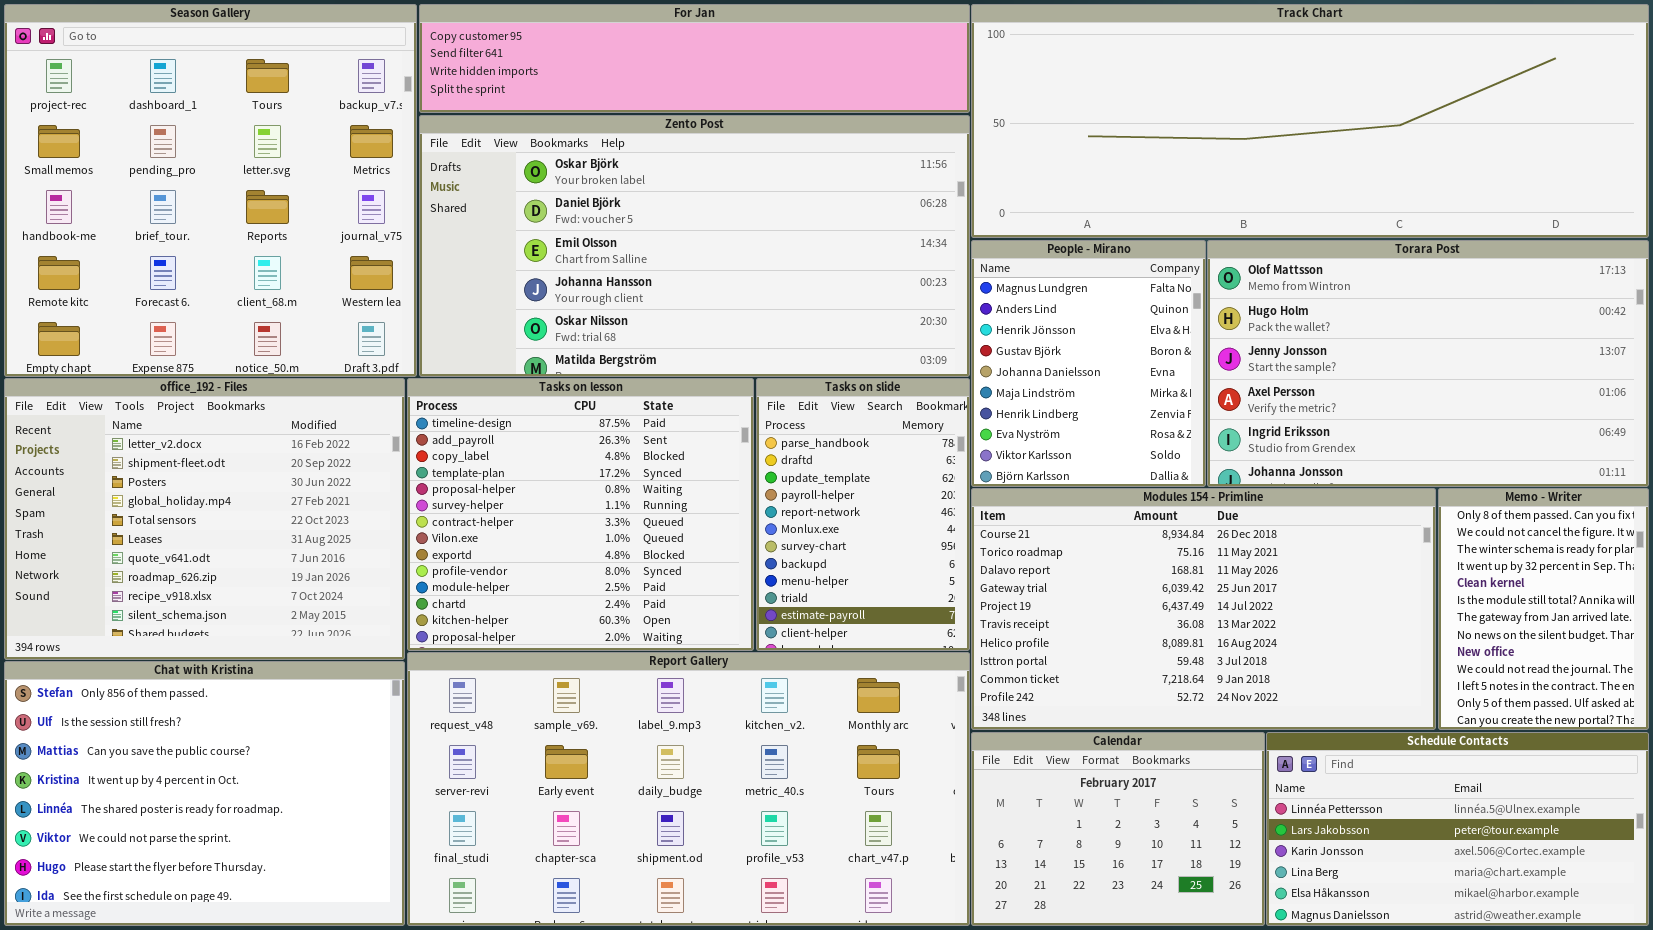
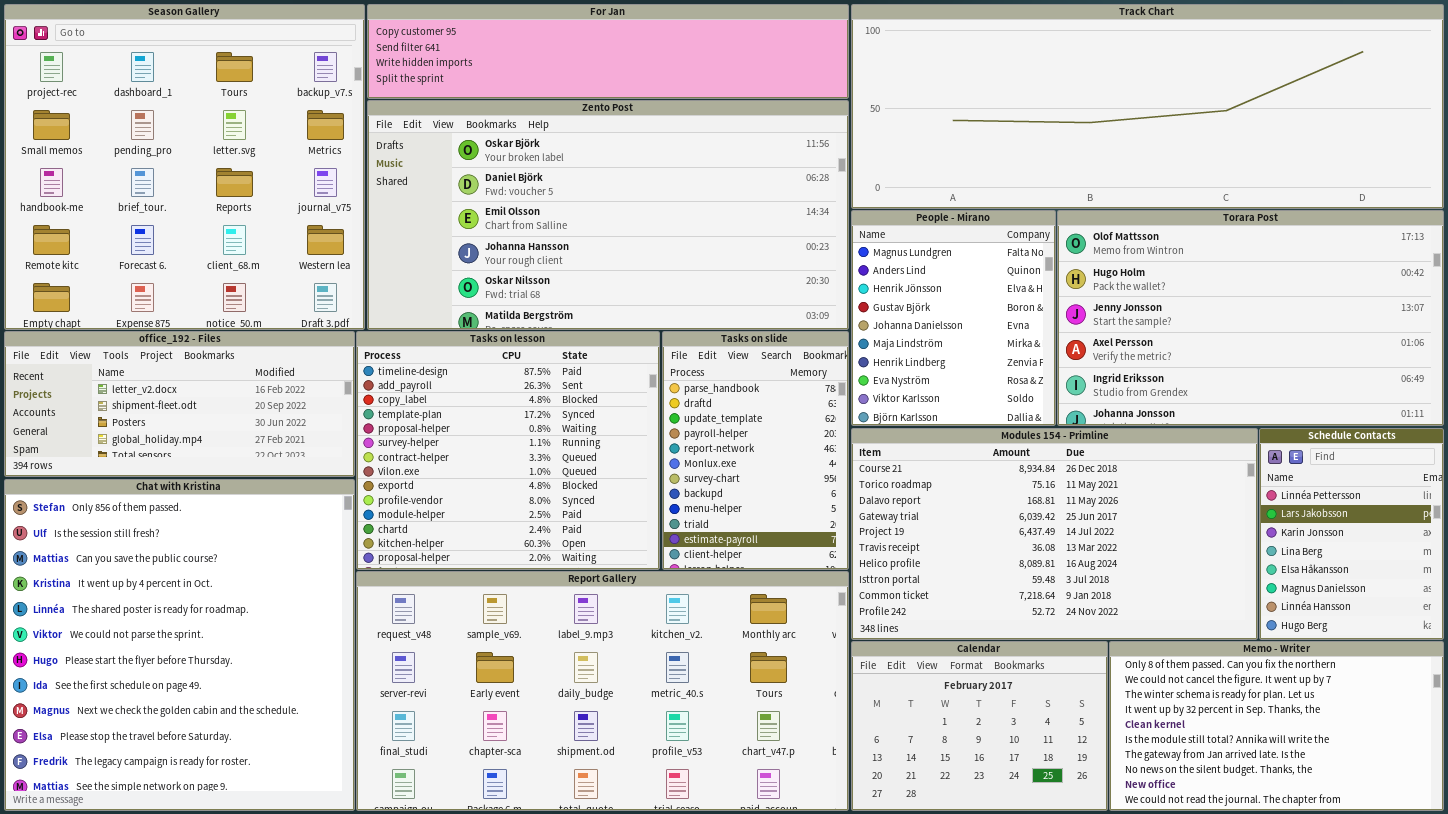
office_192 - Files: [4,378,405,660] -> [4,331,355,477], resized
Memo - Writer: [1438,488,1649,730] -> [1109,641,1444,811], moved, resized
Chat with Kristina: [4,661,405,926] -> [4,479,355,811], resized
Schedule Contacts: [1266,732,1649,926] -> [1259,428,1444,640], moved, resized

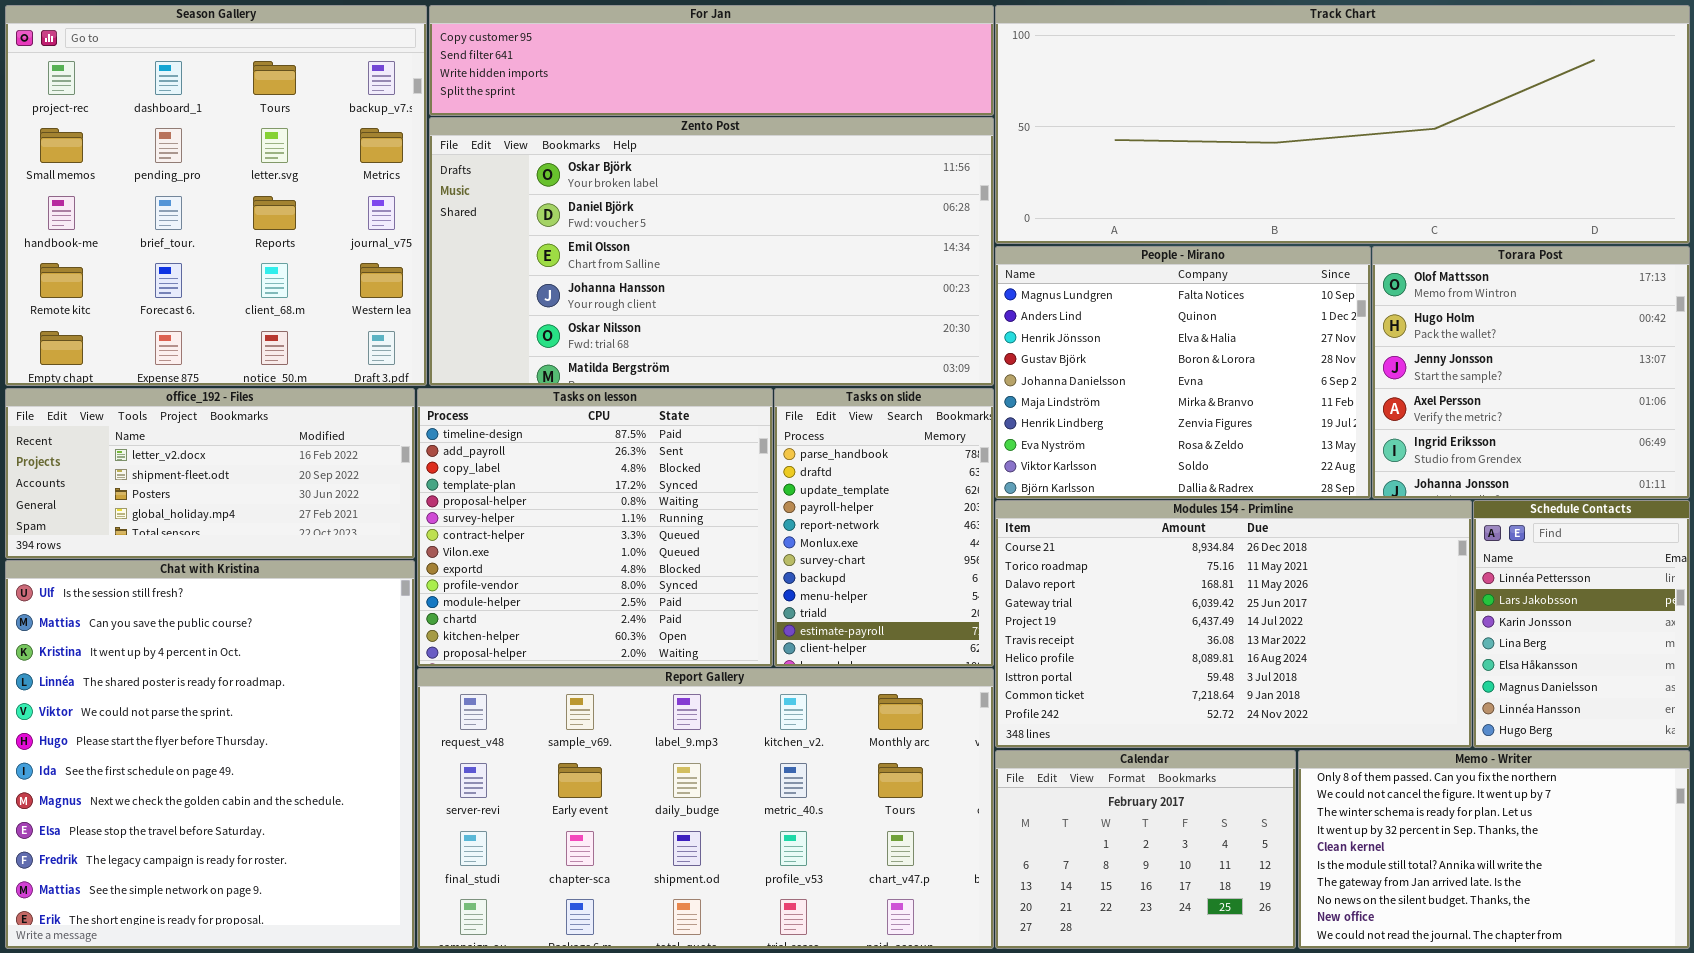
People - Mirano: [851,210,1056,426] -> [995,246,1371,499], resized
Torara Post: [1057,210,1444,426] -> [1372,246,1690,499], resized
Chat with Kristina: [4,479,355,811] -> [5,560,415,949], scrolled down 1 row

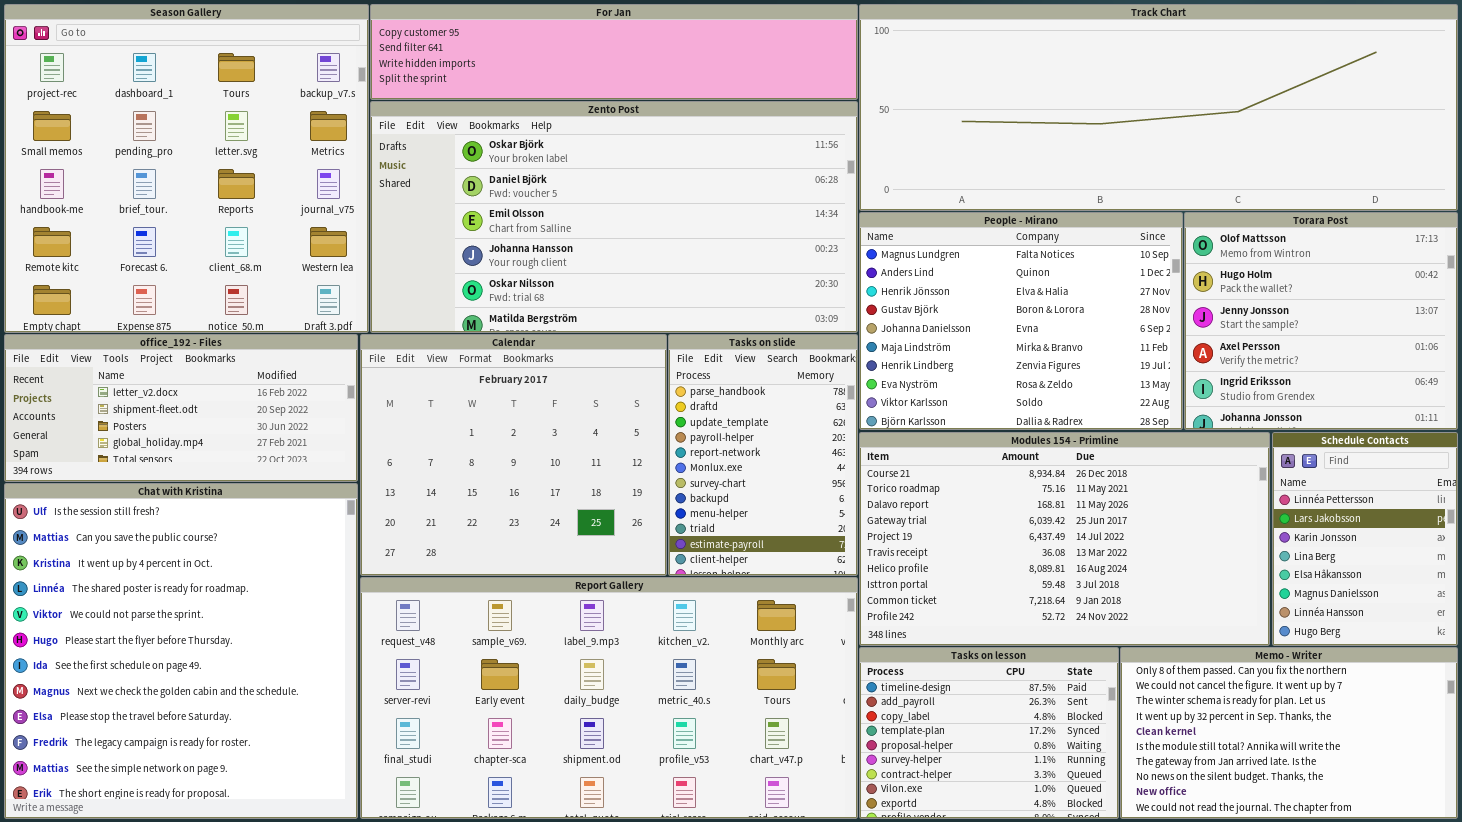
Tasks on lesson: [417,388,773,667] -> [859,647,1119,819], moved, resized
Calendar: [995,750,1296,949] -> [360,334,667,576], moved, resized

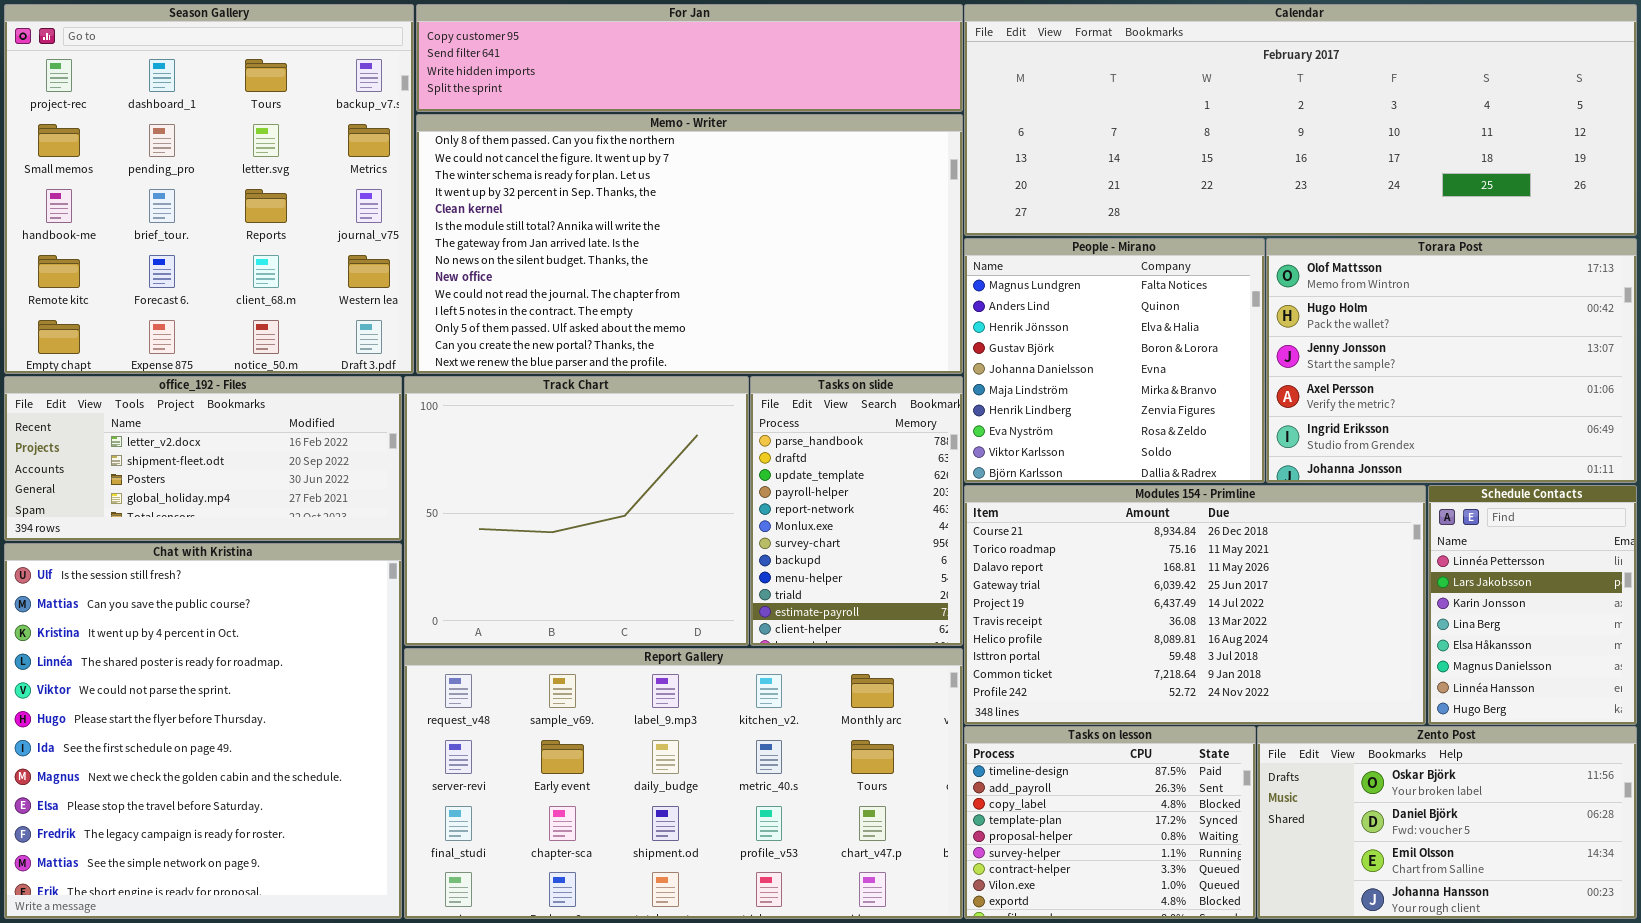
Track Chart: [859,4,1458,211] -> [404,376,749,646], moved, resized
Zento Post: [370,101,858,333] -> [1257,726,1637,919], moved, resized
People - Mirano: [859,212,1183,430] -> [964,238,1265,483], resized
Torara Post: [1184,212,1458,430] -> [1266,238,1637,483], resized
Calendar: [360,334,667,576] -> [964,4,1637,236], moved, resized
Memo - Writer: [1120,647,1458,819] -> [416,114,963,374], moved, resized

